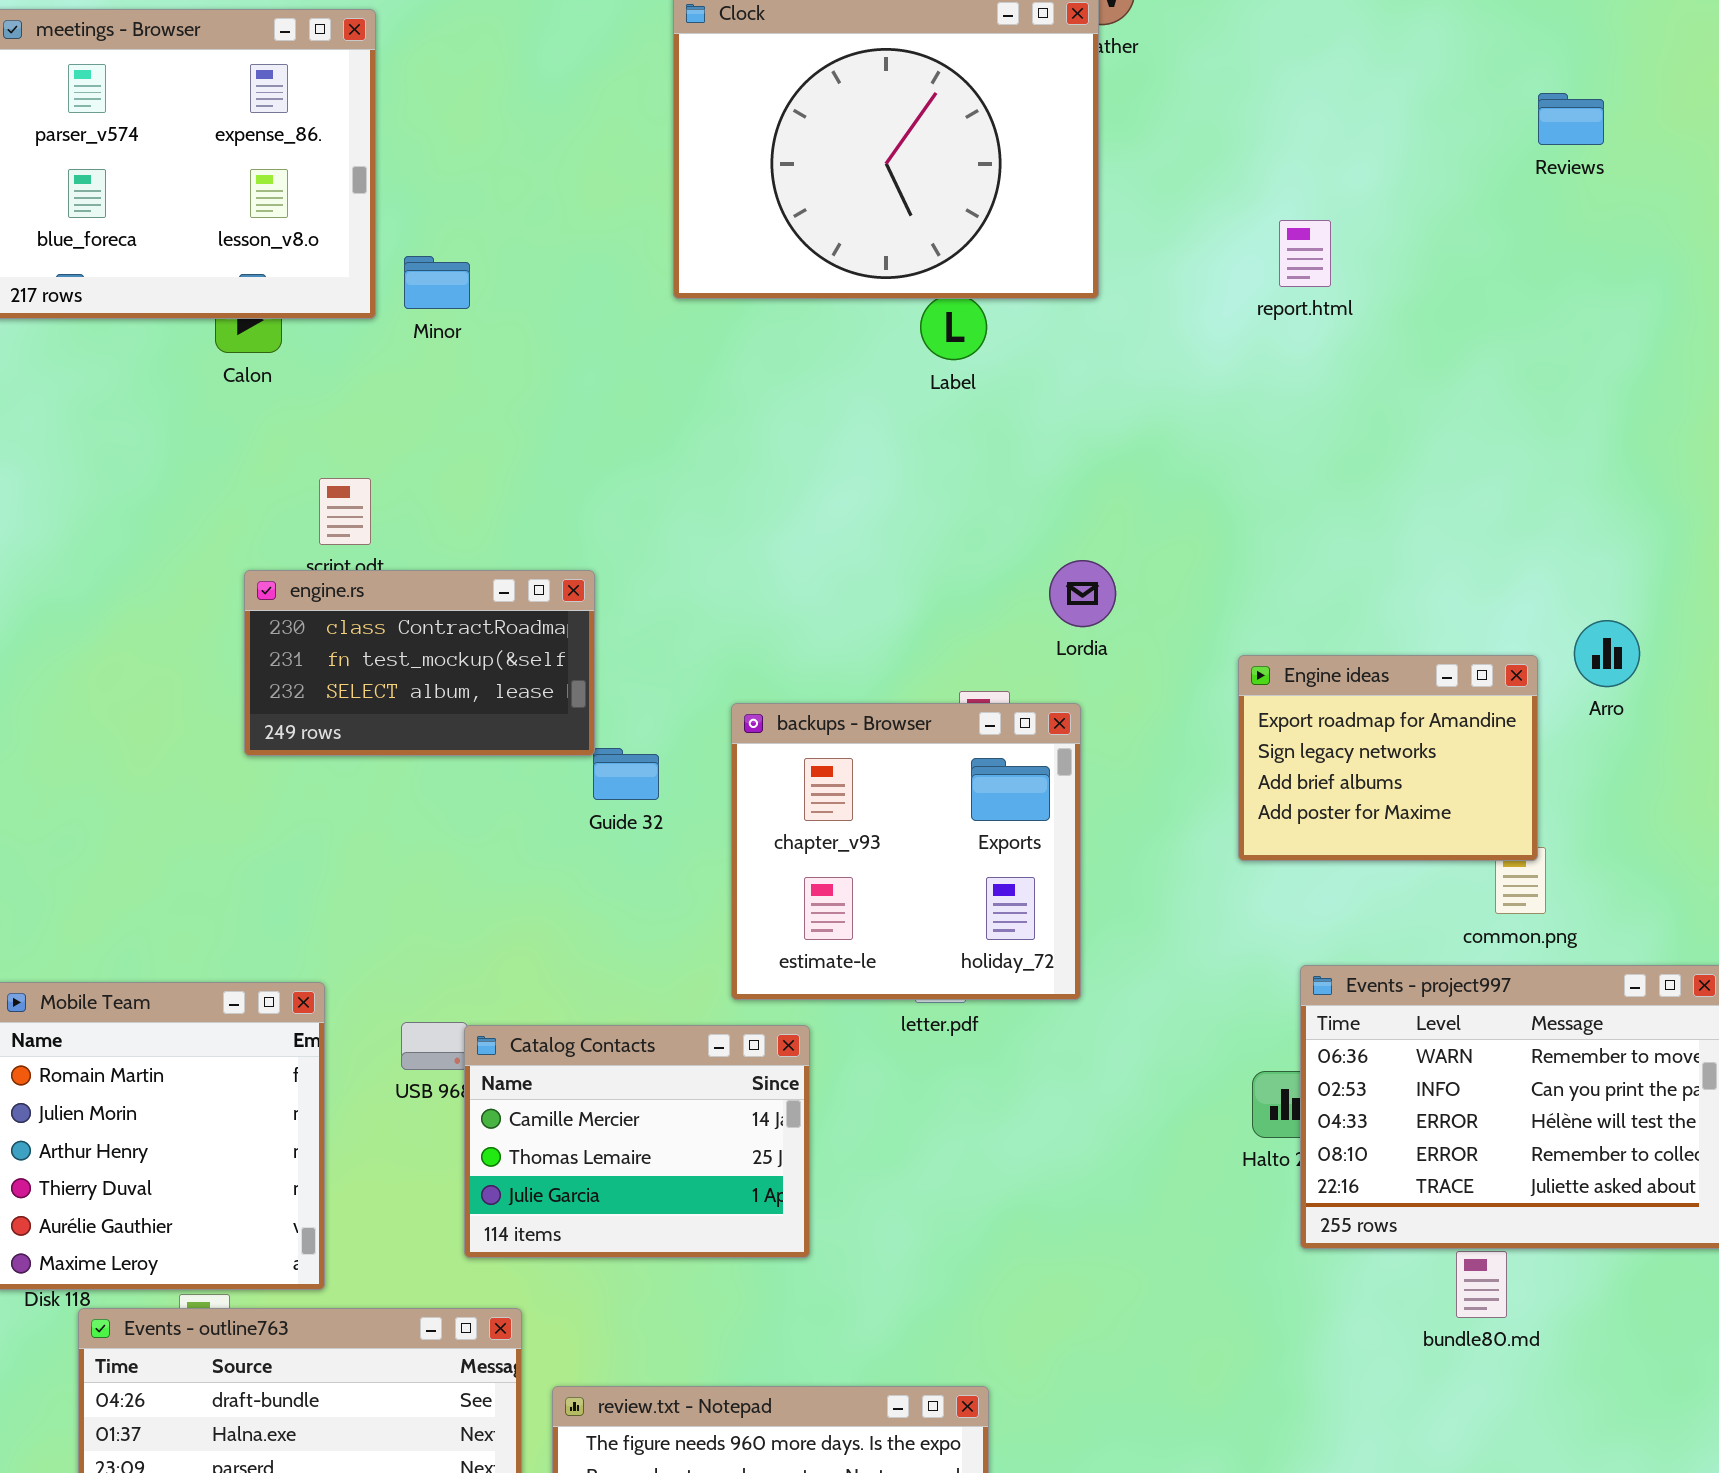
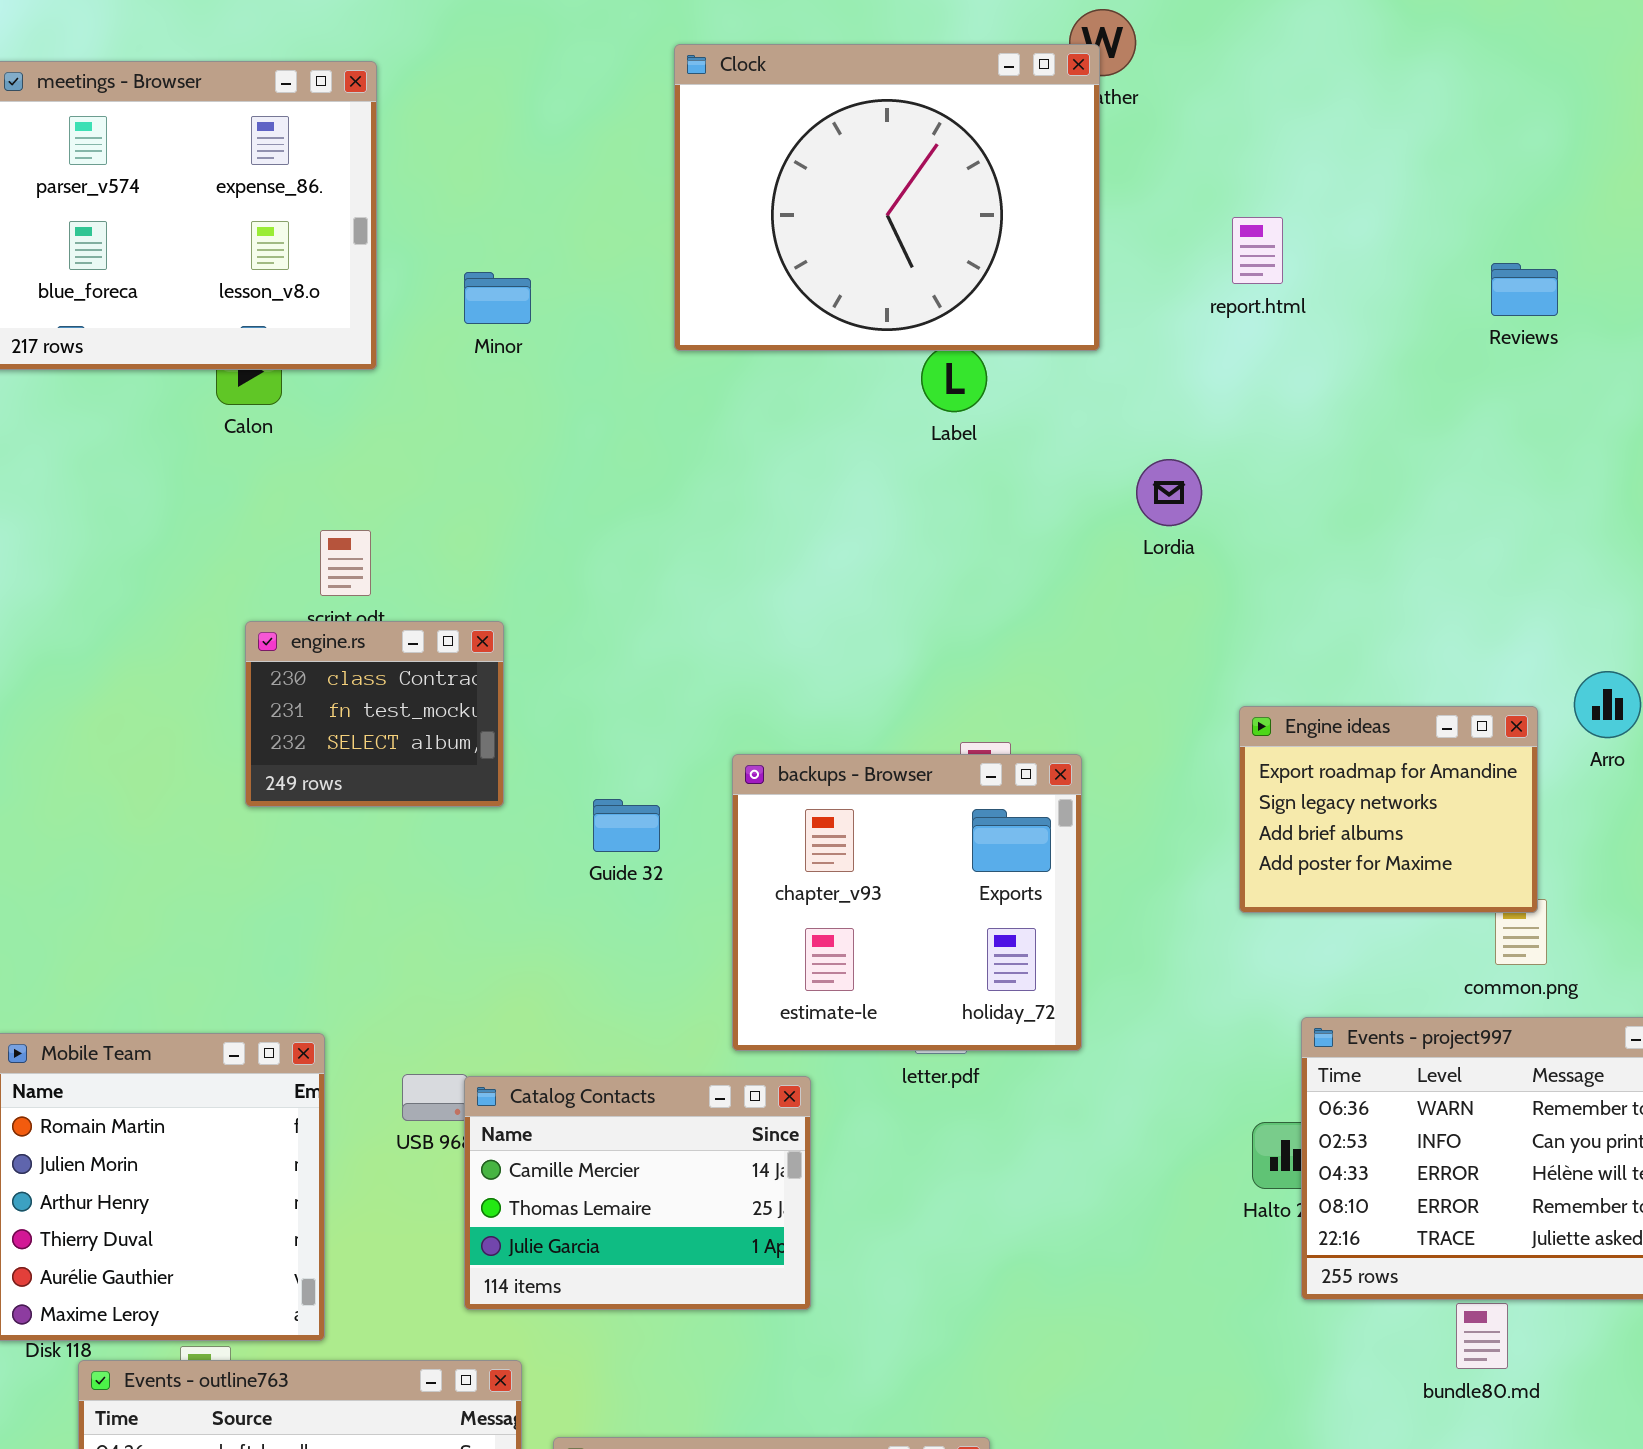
Reviews: [1538,93,1604,145] -> [1491,263,1558,316], moved
report.html: [1279,220,1331,287] -> [1232,217,1283,284], moved
Minor: [404,256,470,309] -> [464,272,531,324], moved
Lordia: [1049,560,1116,627] -> [1136,459,1202,526], moved
engine.rs: [244,570,595,756] -> [245,621,504,807], resized

